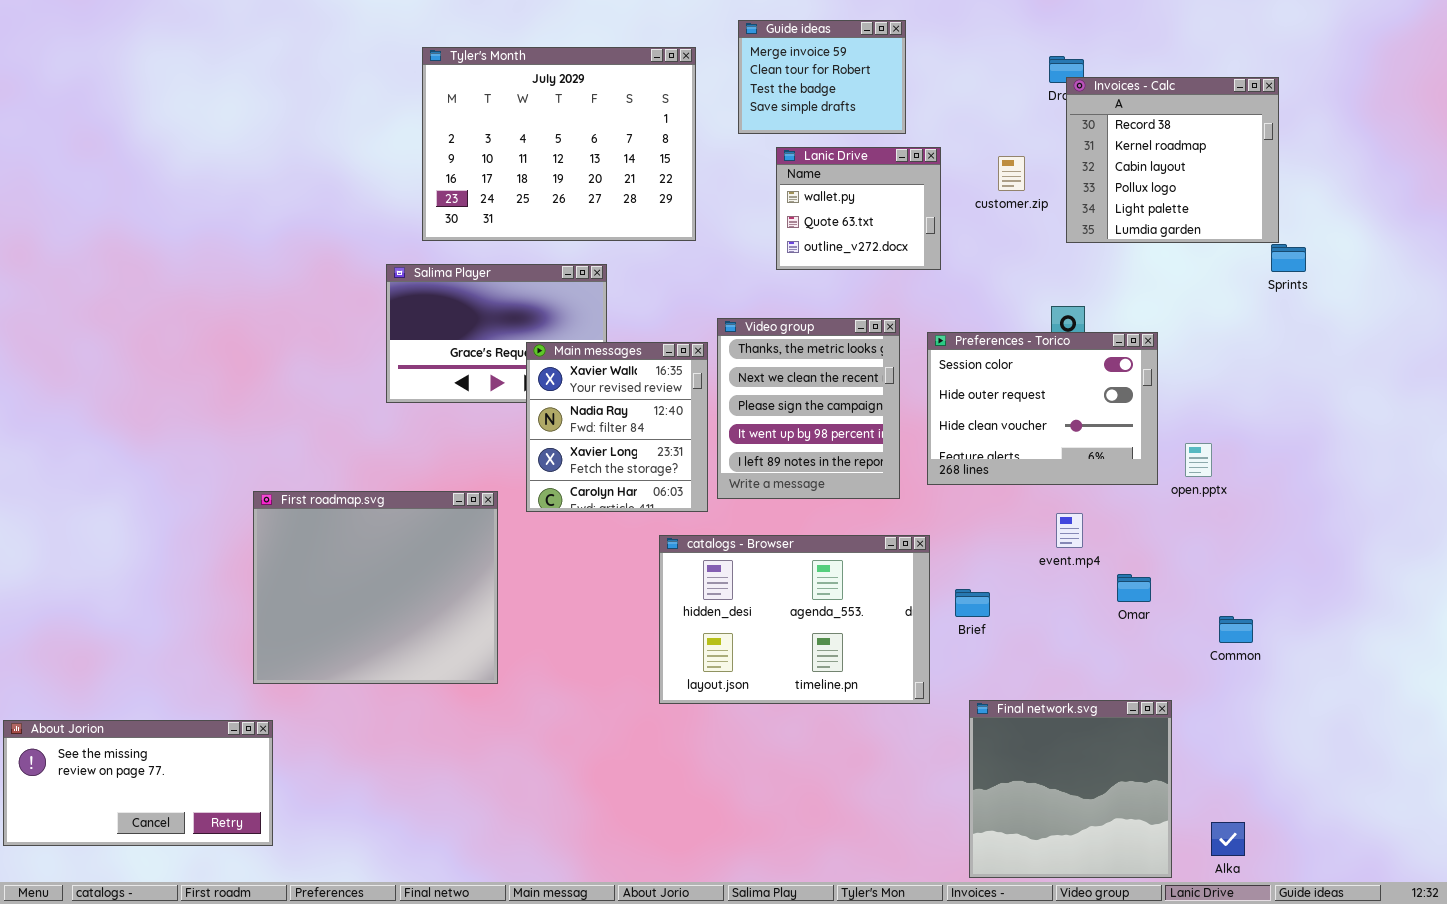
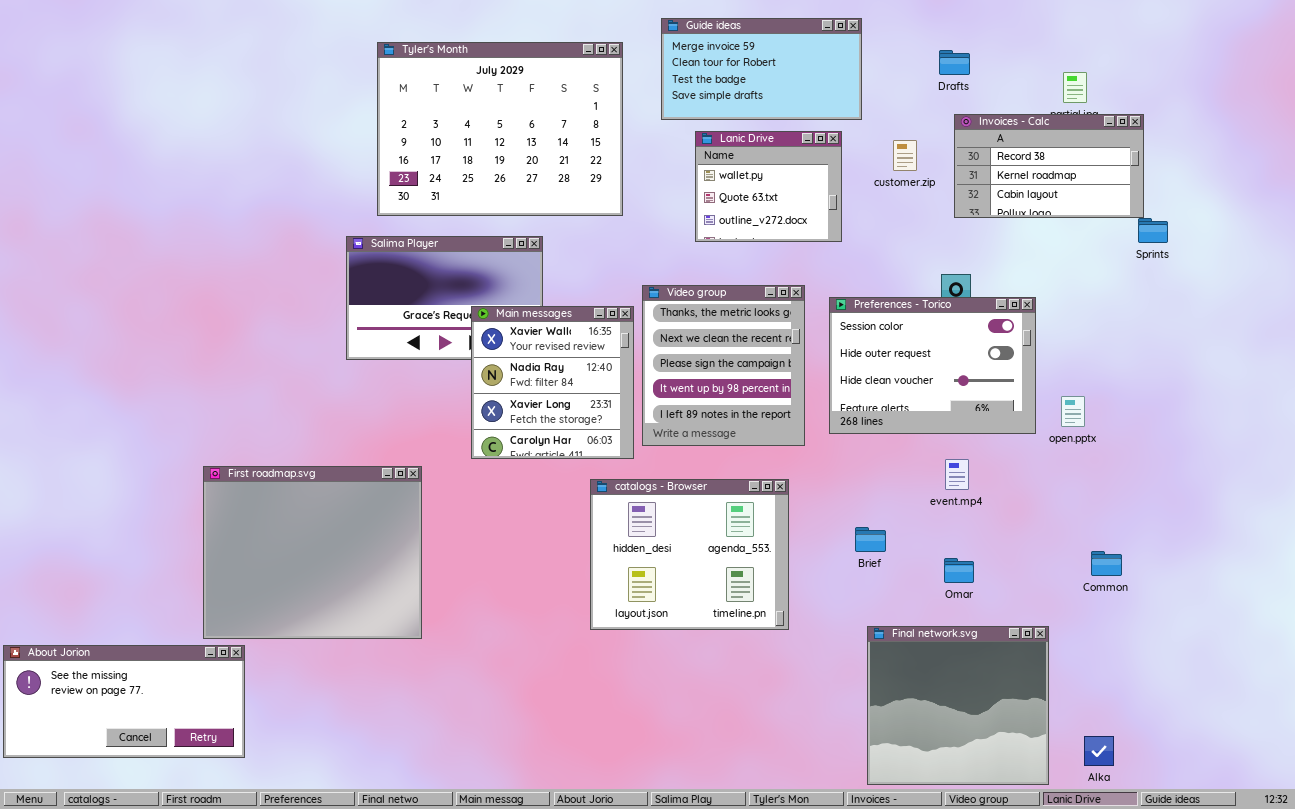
Guide ideas: [738,20,906,134] -> [661,18,862,120], resized
Invoices - Calc: [1066,77,1279,243] -> [954,114,1144,218], resized
First roadmap.svg: [253,491,498,684] -> [203,466,422,639], moved
catalogs - Browser: [659,535,930,704] -> [590,479,789,630], resized
Omar: [1117,574,1151,602] -> [944,558,974,583], moved

